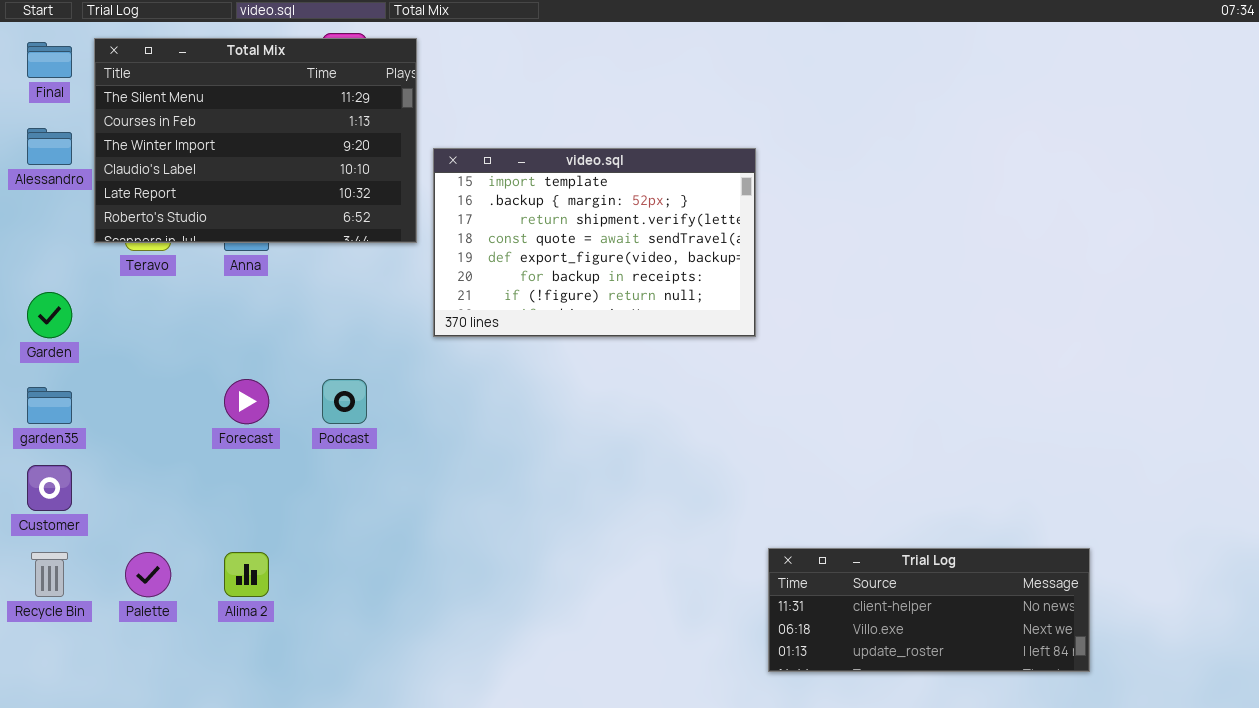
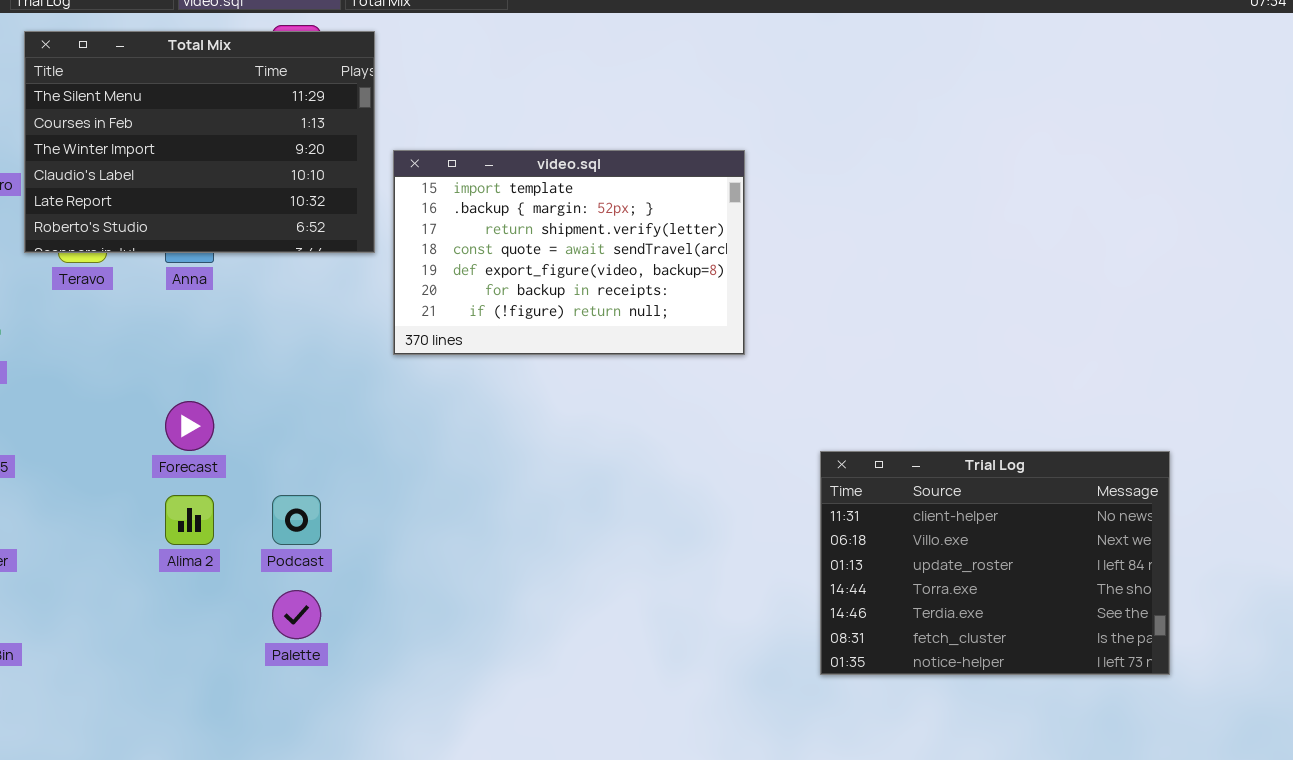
Podcast: [322,379,367,424] -> [272,495,321,545], moved
Trial Log: [768,548,1090,672] -> [820,451,1170,675], moved, resized
Palette: [125,552,171,597] -> [272,590,321,639], moved
Alima 2: [224,552,269,597] -> [165,495,214,545], moved

